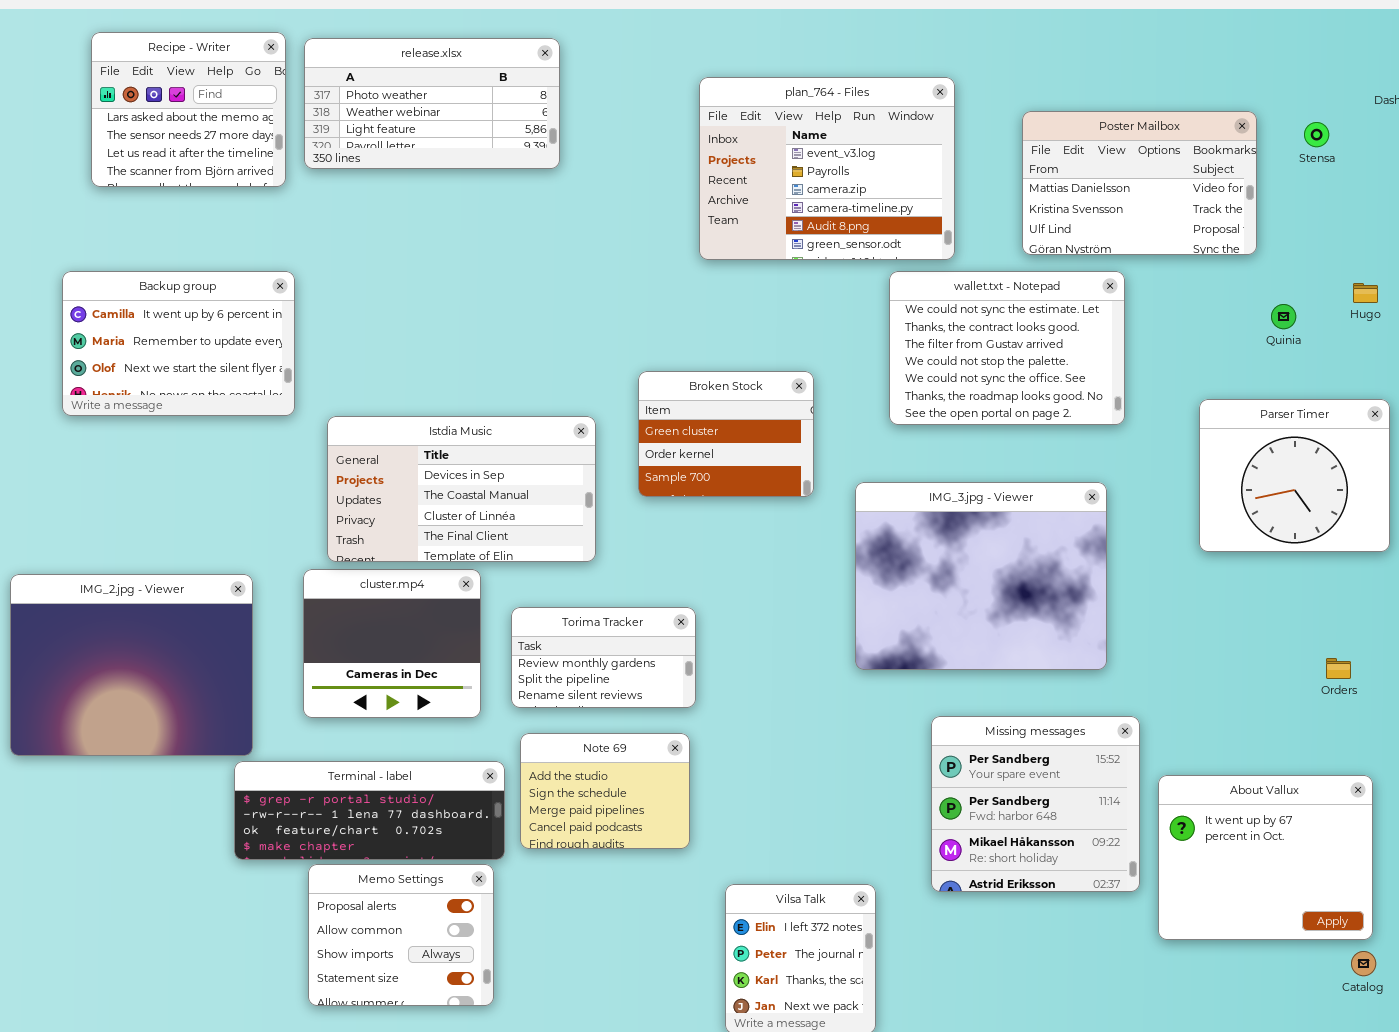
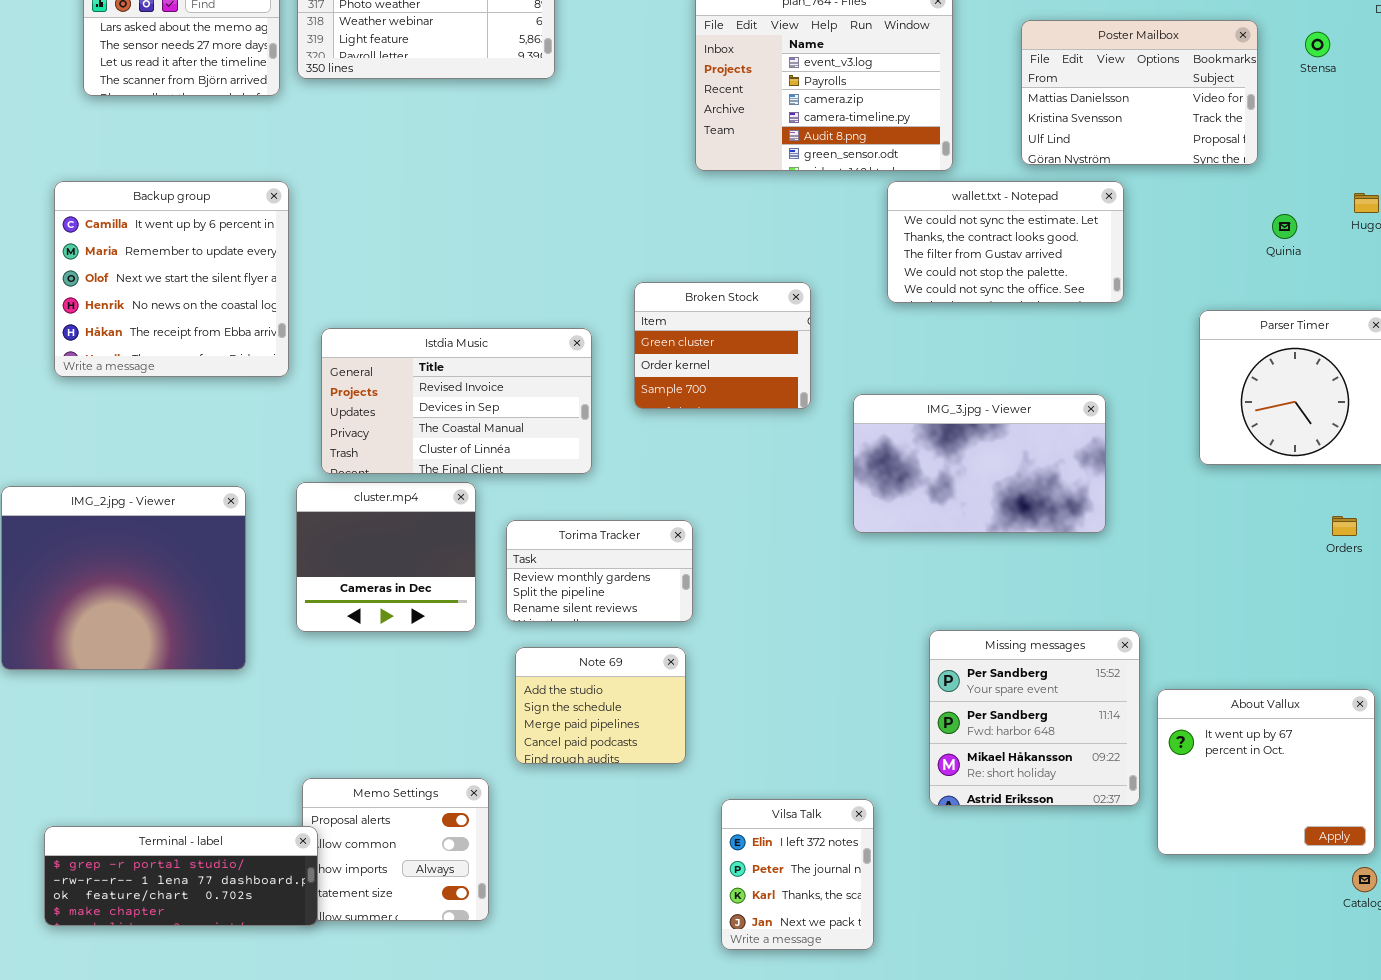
Backup group: [62,271,295,416] -> [54,181,289,377], resized
wallet.txt - Notepad: [889,271,1125,425] -> [887,181,1124,303], resized
Istdia Music: [327,416,596,562] -> [321,328,592,474], scrolled up 1 row
IMG_3.jpg - Viewer: [855,482,1107,670] -> [853,394,1106,533], resized
Orders: [1326,658,1351,679] -> [1332,516,1357,536], moved
Terminal - label: [234,761,505,860] -> [44,826,318,926], moved

